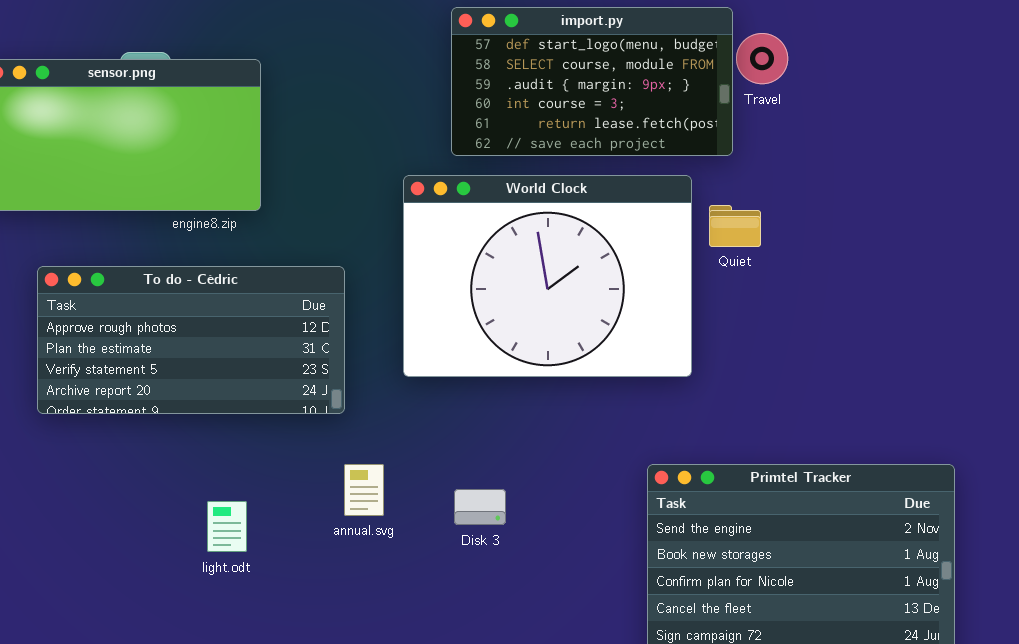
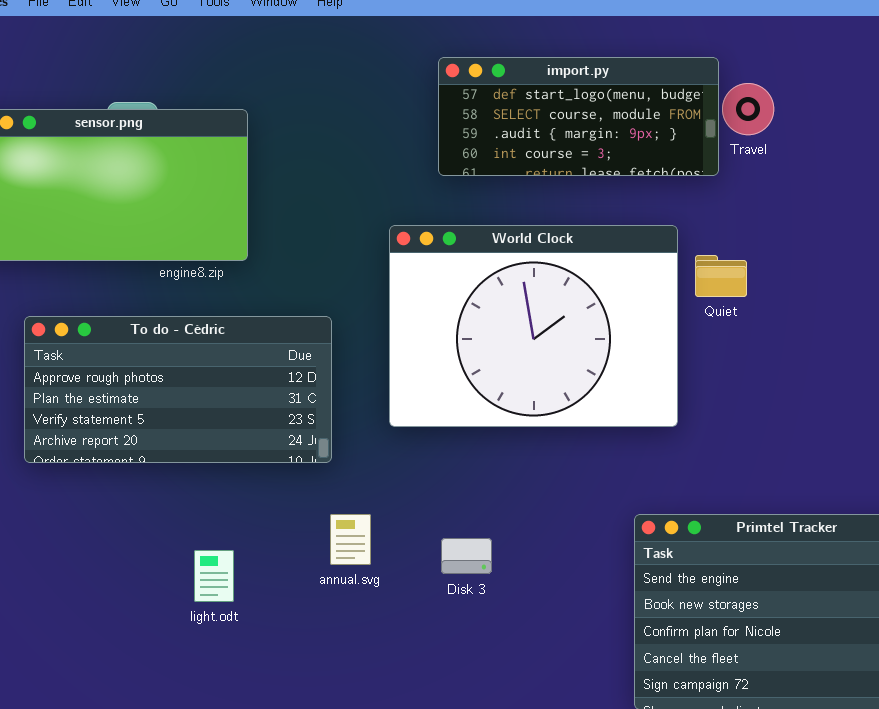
import.py: [451,7,733,156] -> [438,57,719,176], resized

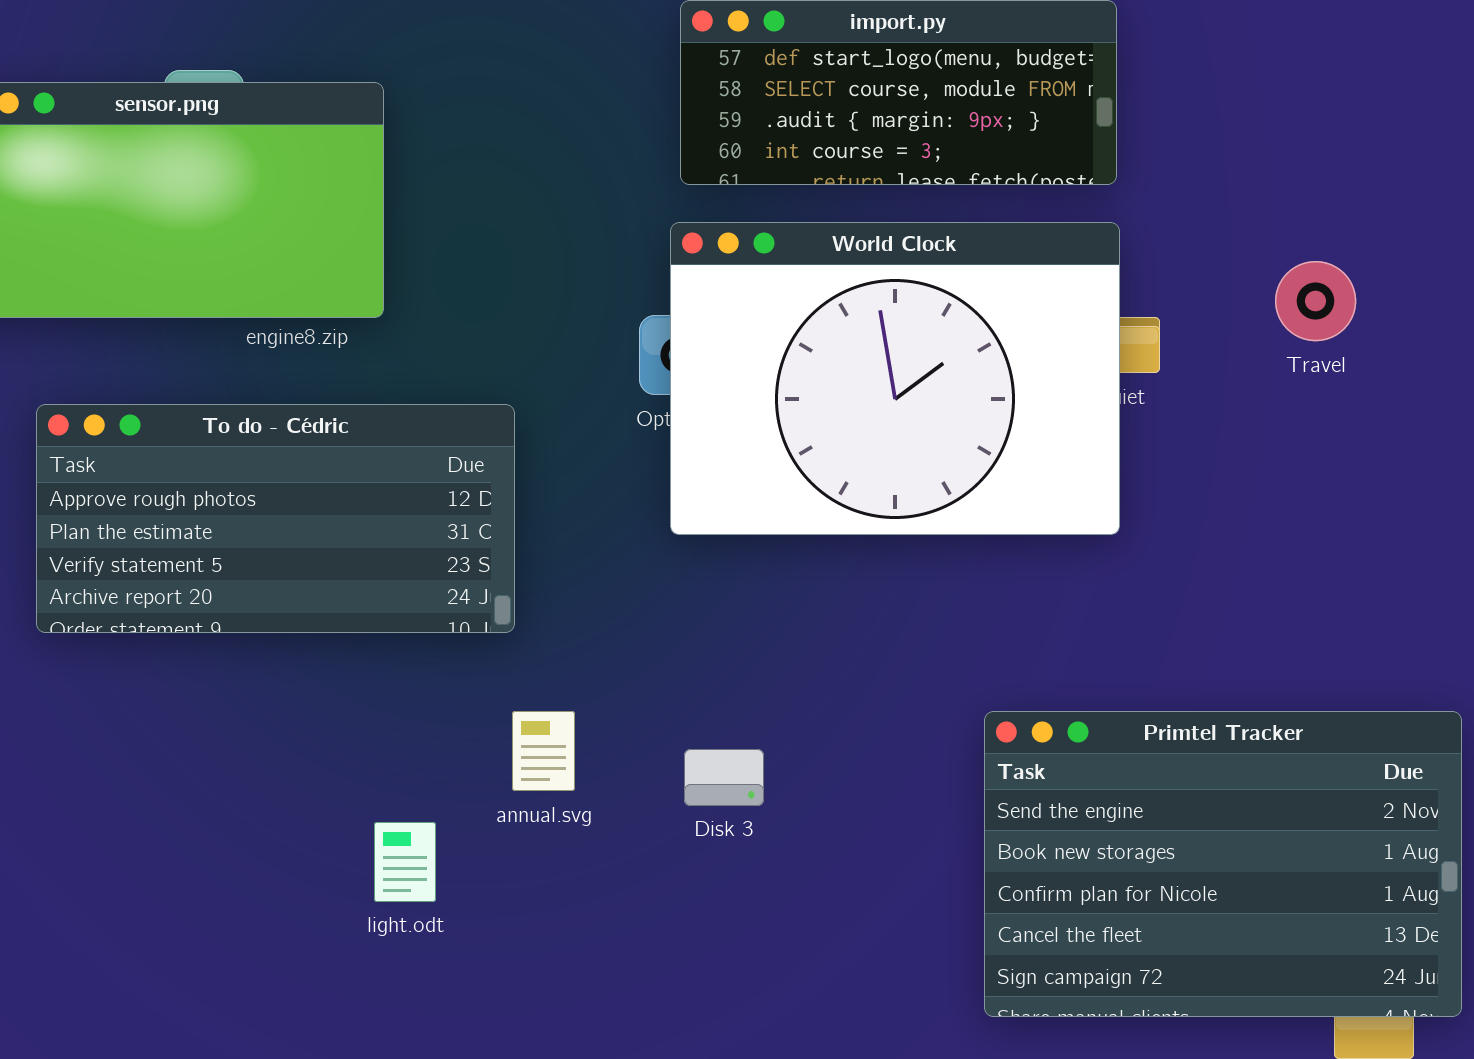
Travel: [722,83,774,135] -> [1275,261,1356,341], moved
World Clock: [389,225,678,427] -> [670,222,1120,535], moved
light.odt: [194,550,234,602] -> [374,822,436,902], moved

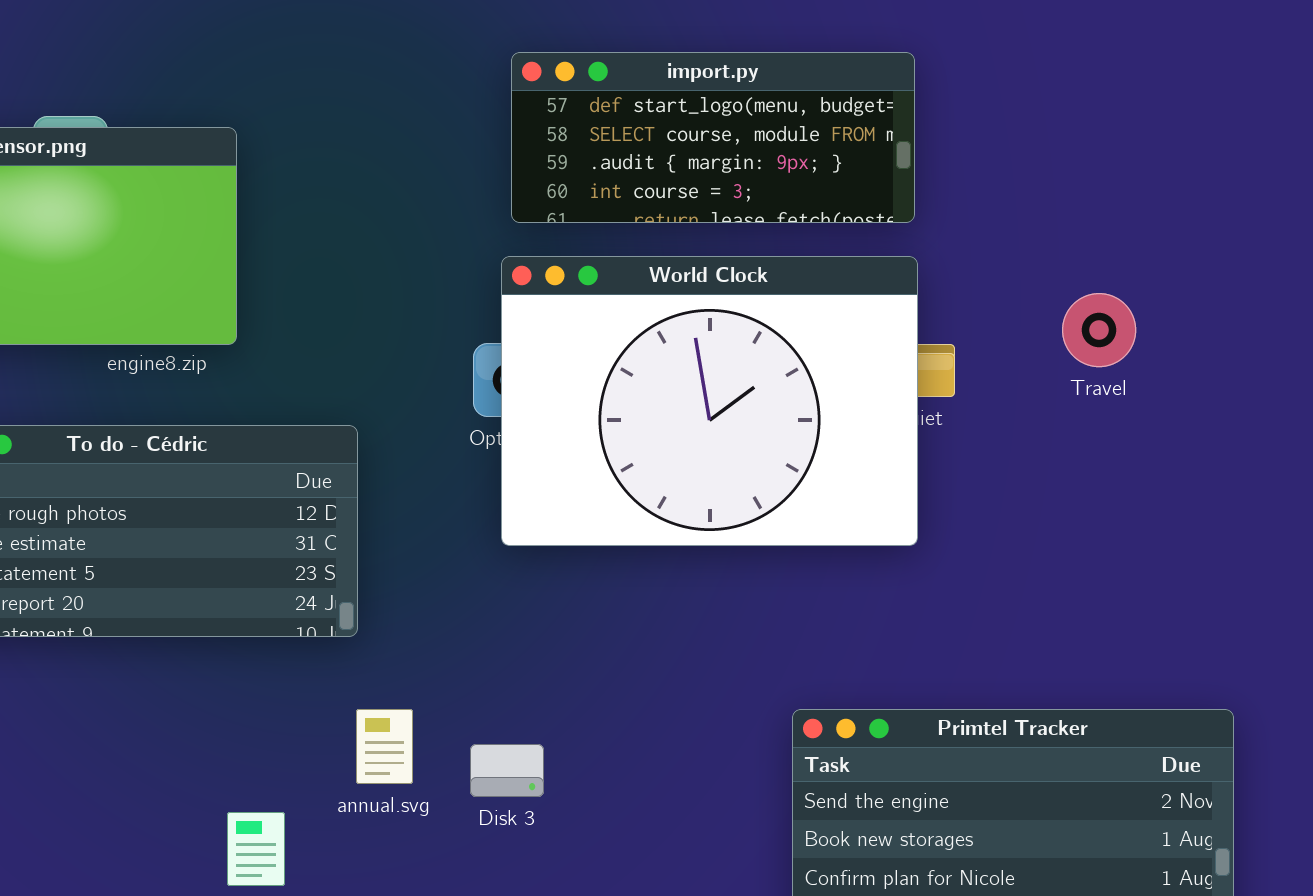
Disk 3: [684,749,764,806] -> [470,744,544,797], moved

